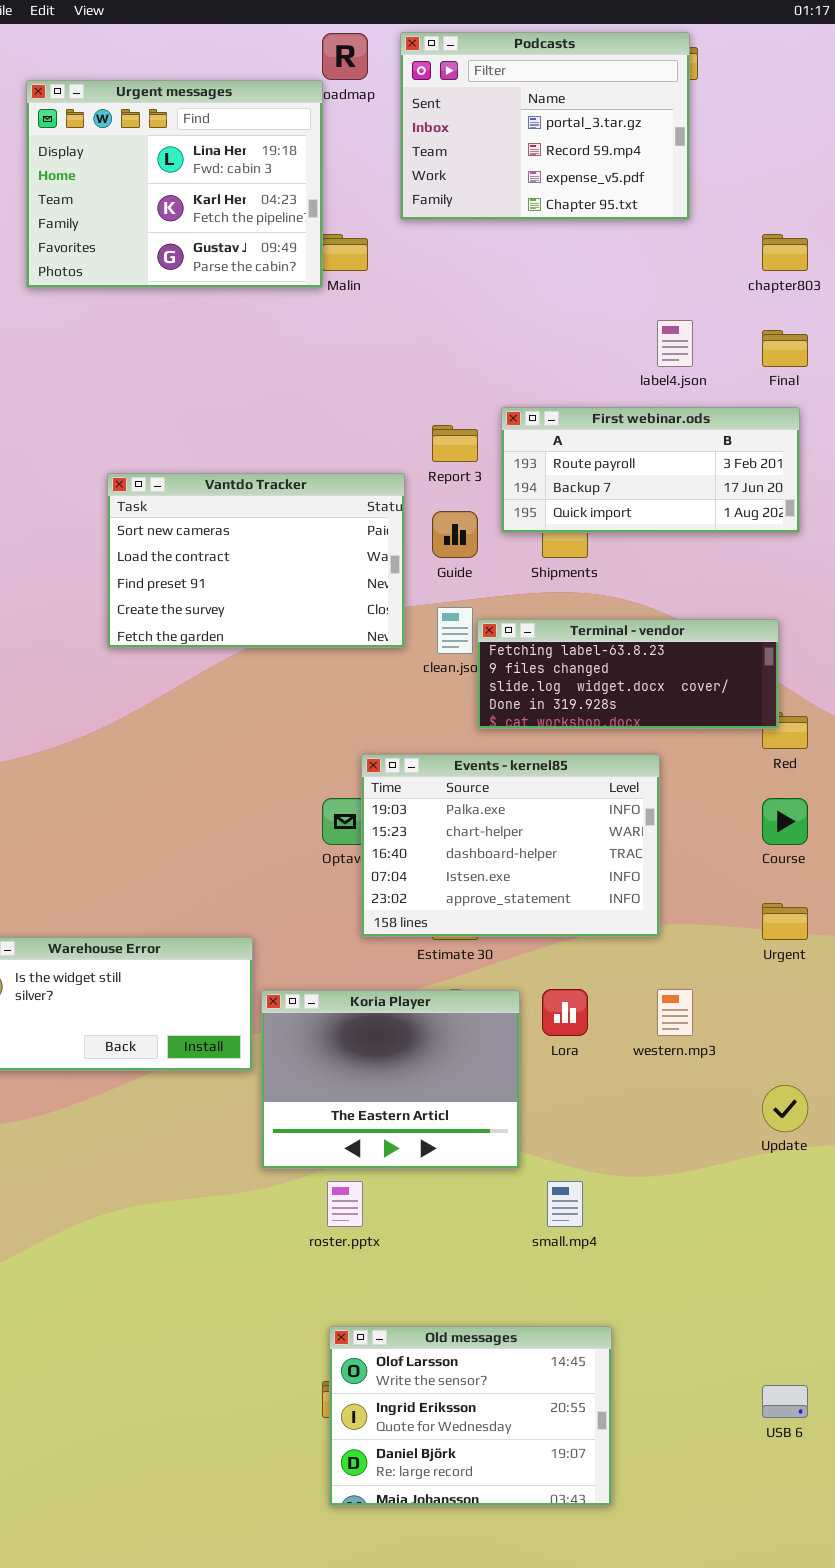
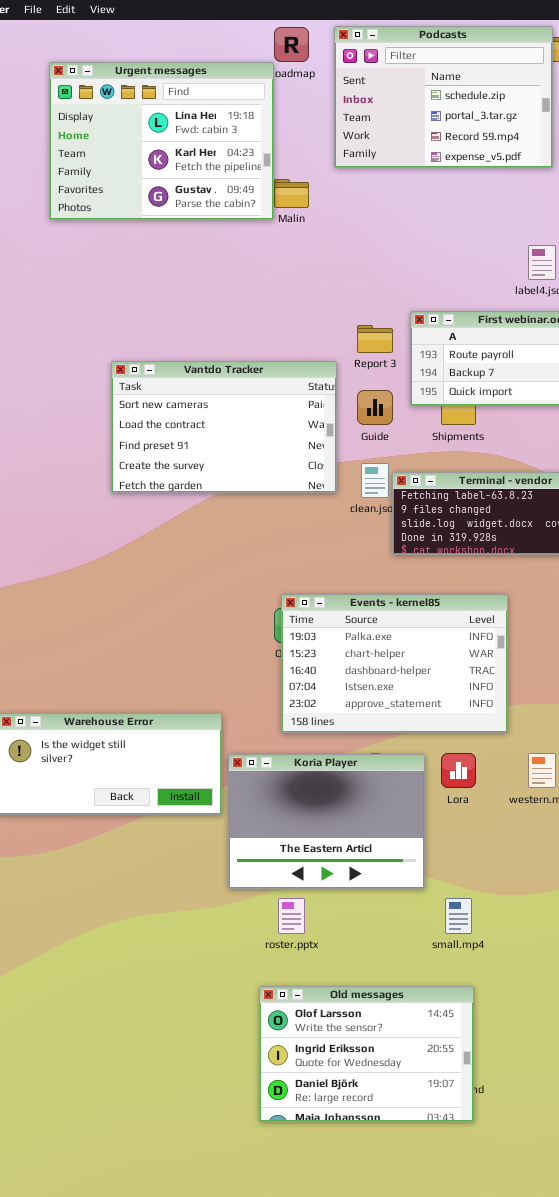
Podcasts: [400,32,690,220] -> [334,26,553,168], scrolled up 1 row
Events - kernel85: [361,754,660,937] -> [281,594,508,733], moved
Old messages: [329,1326,612,1506] -> [259,986,474,1122], moved

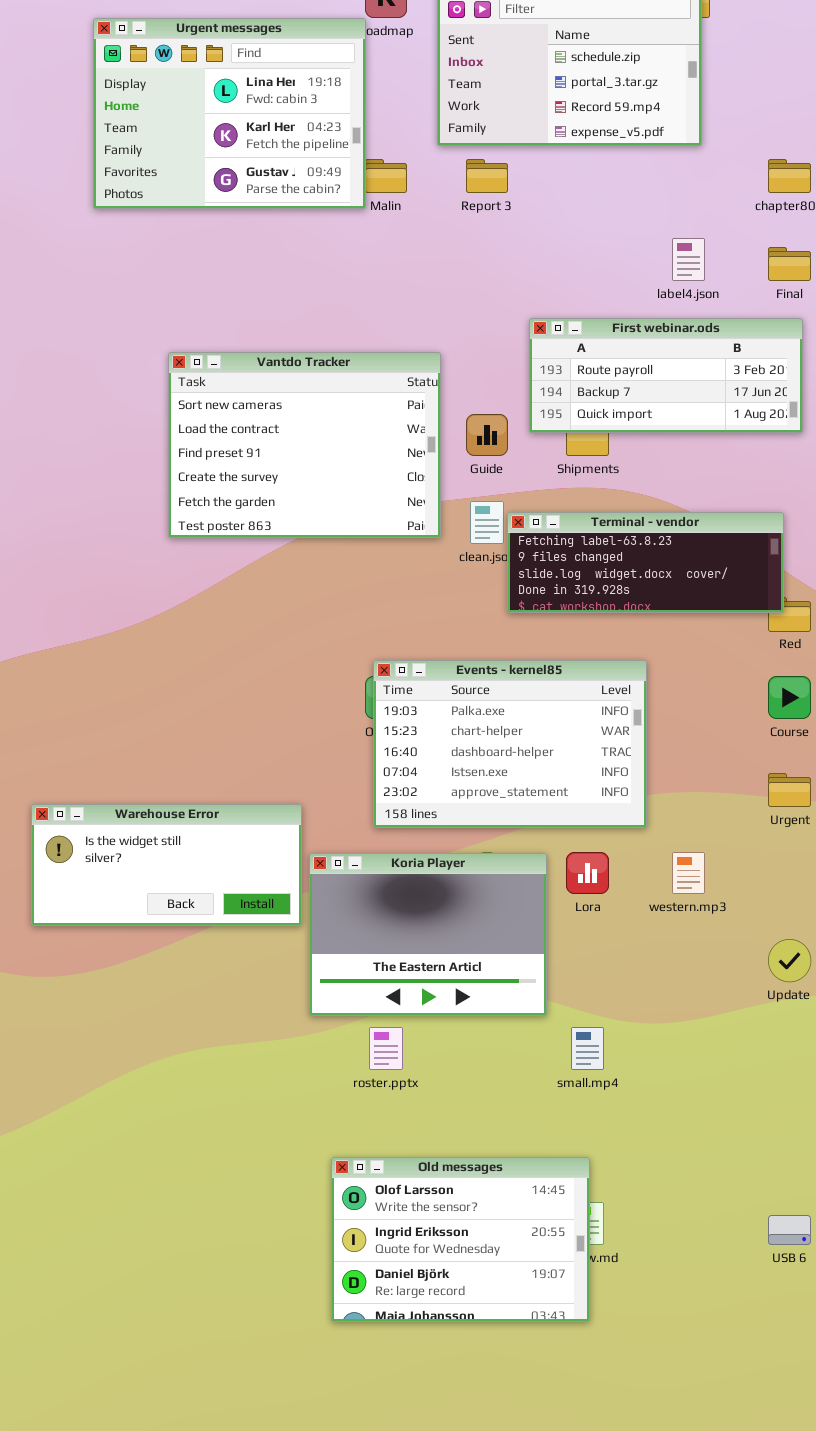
Report 3: [357,325,393,353] -> [466,159,508,193], moved
Vantdo Tracker: [111,361,337,493] -> [168,352,441,538], resized
Old messages: [259,986,474,1122] -> [331,1157,590,1322], moved

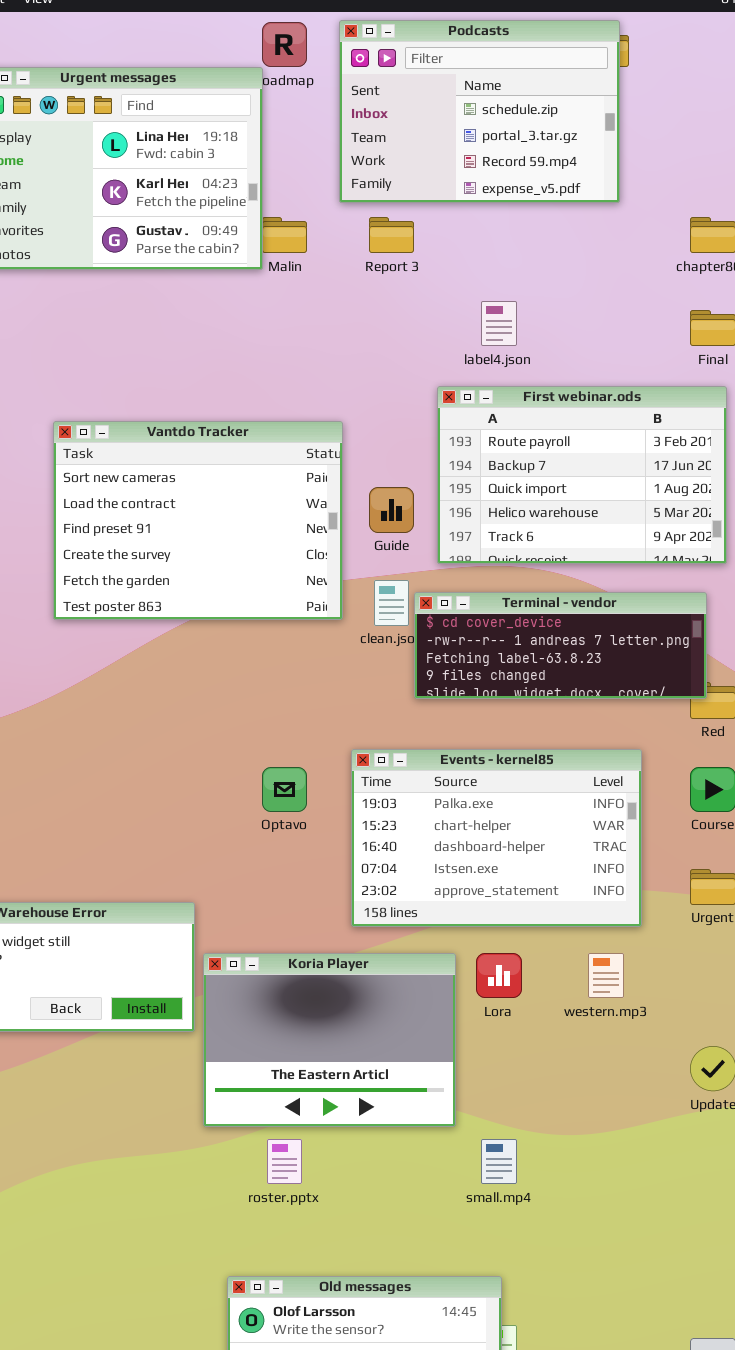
label4.json: [672,238,705,281] -> [481,301,517,346], moved
First webinar.ods: [529,318,803,433] -> [437,386,727,564], resized
Terminal - vendor: [507,512,784,613] -> [414,592,707,699], scrolled up 2 rows
Events - kernel85: [373,660,647,828] -> [351,749,642,927], moved

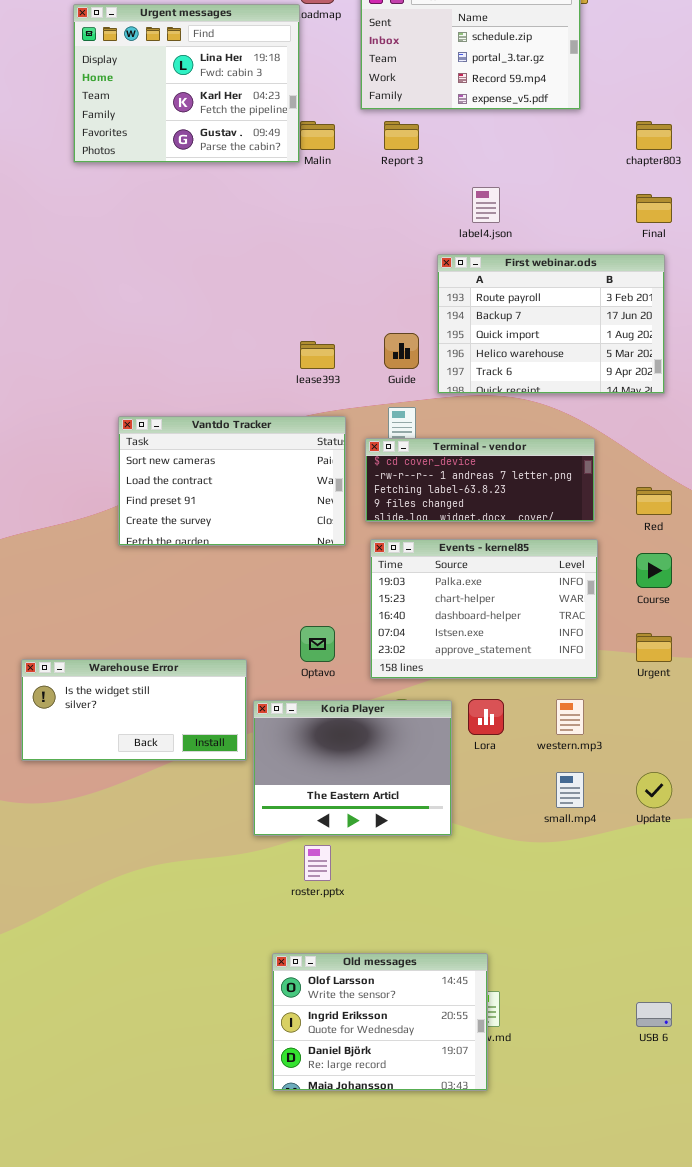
Vantdo Tracker: [53,421,343,620] -> [118,416,346,546], moved, resized
Terminal - vendor: [414,592,707,699] -> [365,438,595,522], moved
Optavo: [262,767,307,812] -> [300,626,335,662], moved
small.mp4: [481,1139,517,1184] -> [556,772,584,808], moved

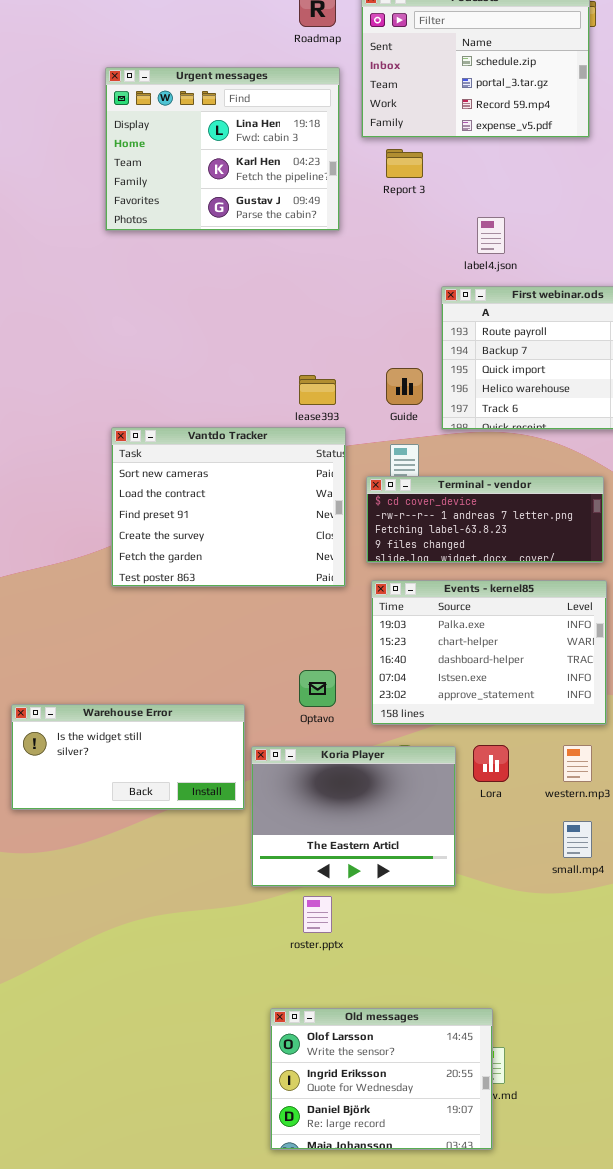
Urgent messages: [73,4,300,163] -> [105,67,340,231], moved
Vantdo Tracker: [118,416,346,546] -> [111,427,346,587], resized

